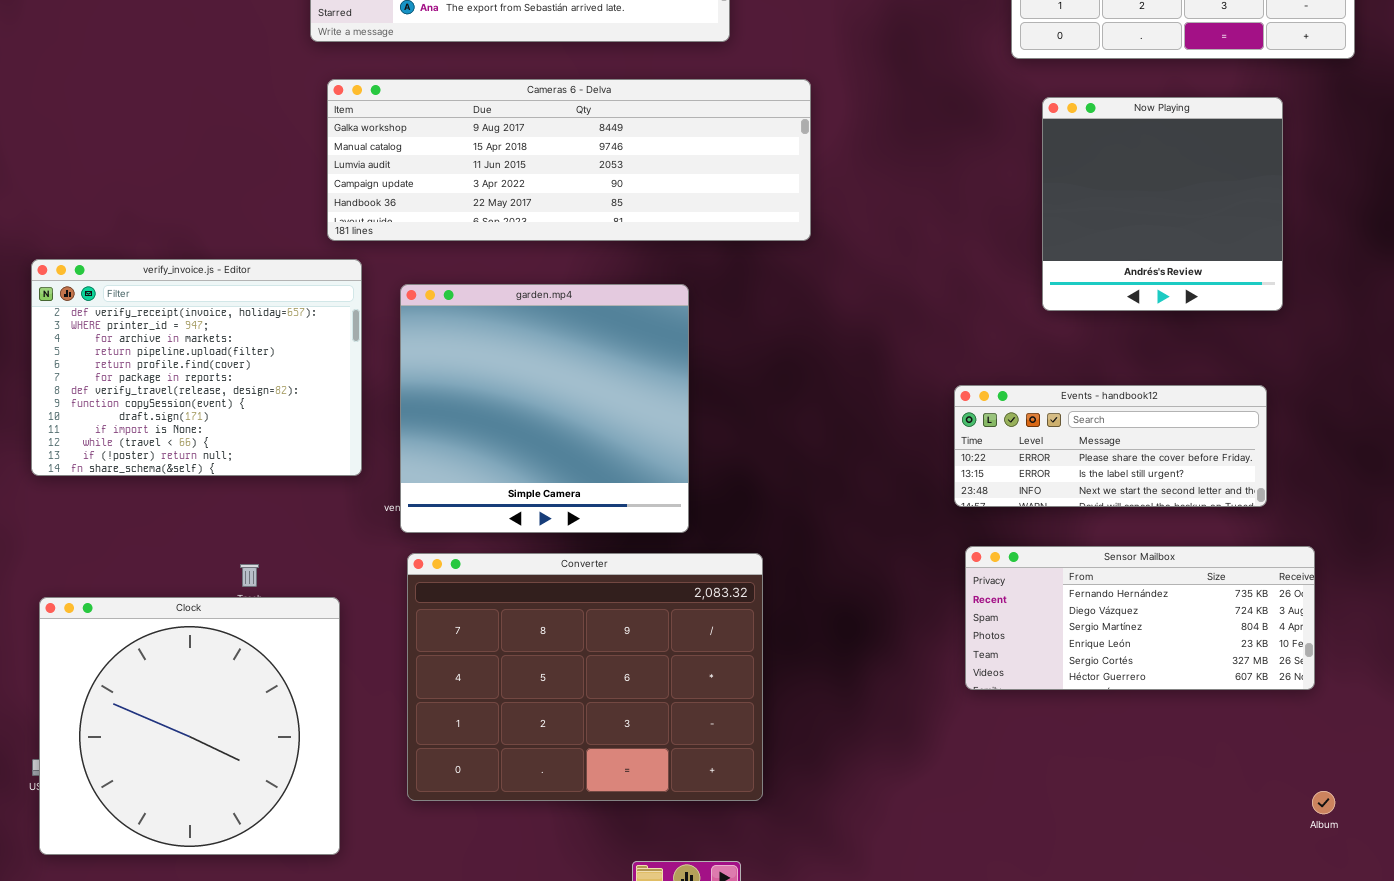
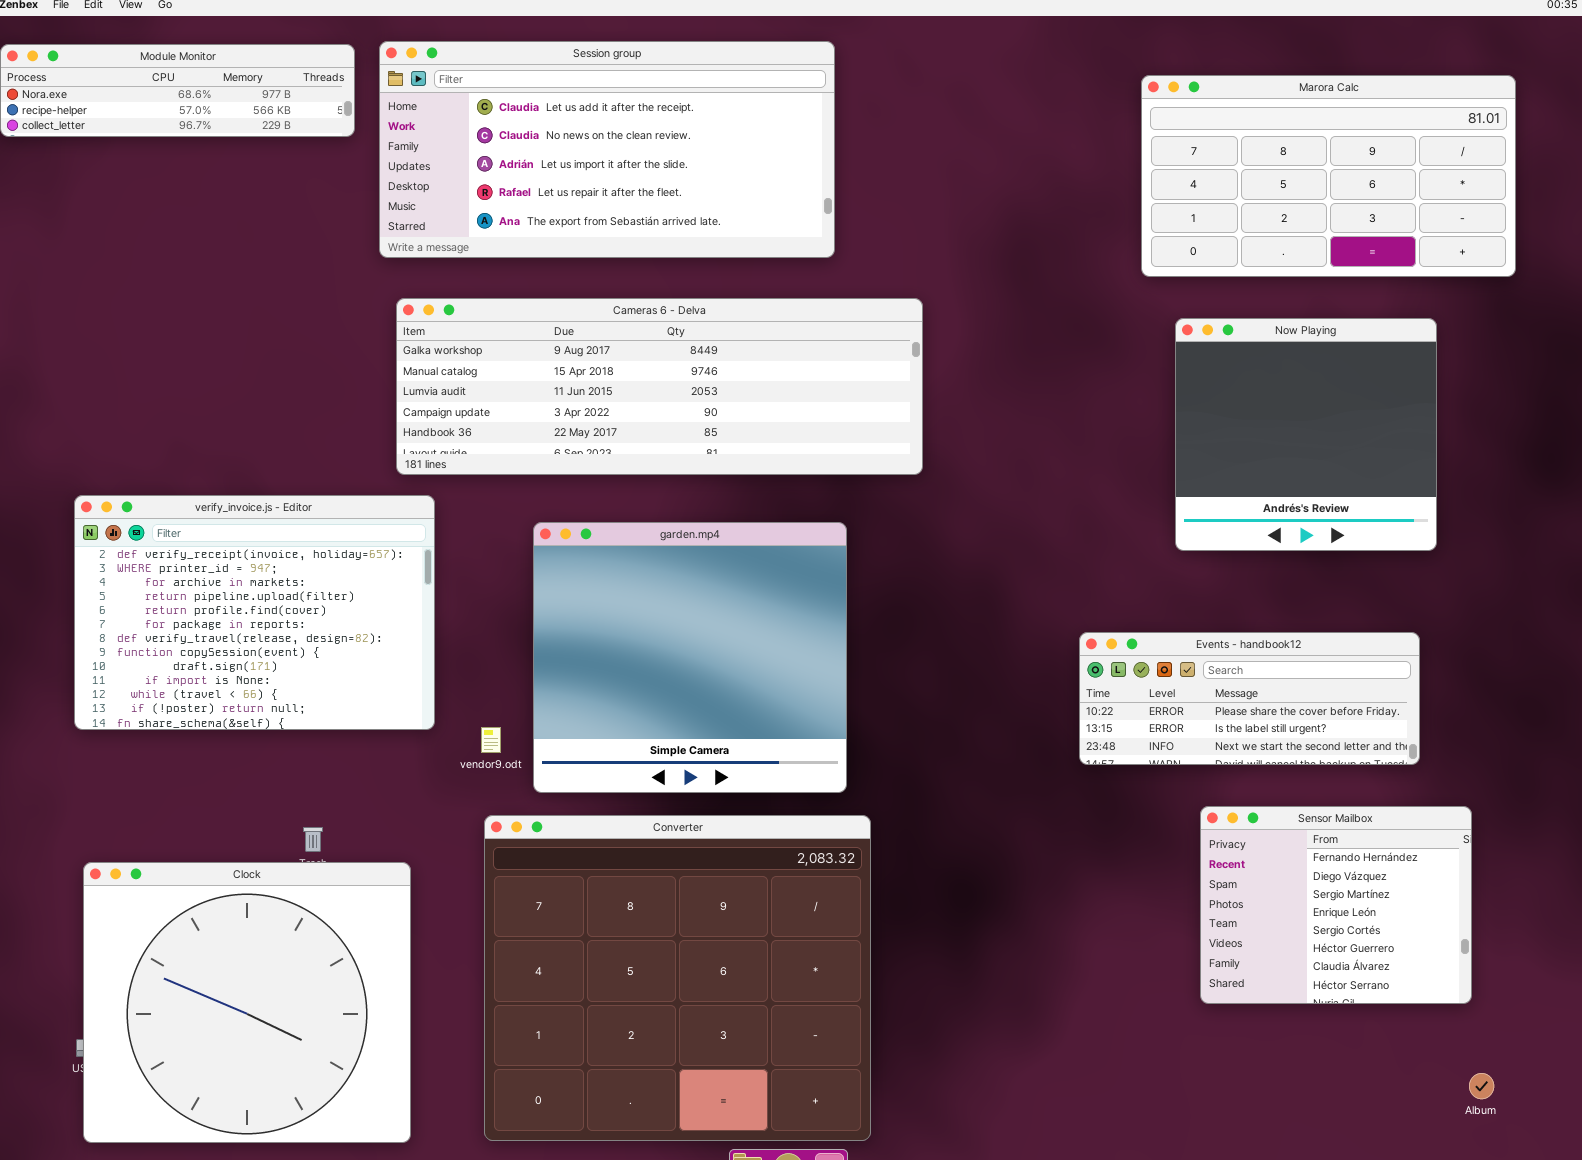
garden.mp4: [400,284,689,533] -> [533,522,847,793], moved
Sensor Mailbox: [965,546,1315,690] -> [1200,806,1472,1004], resized
Converter: [407,553,763,801] -> [484,815,871,1141], resized

